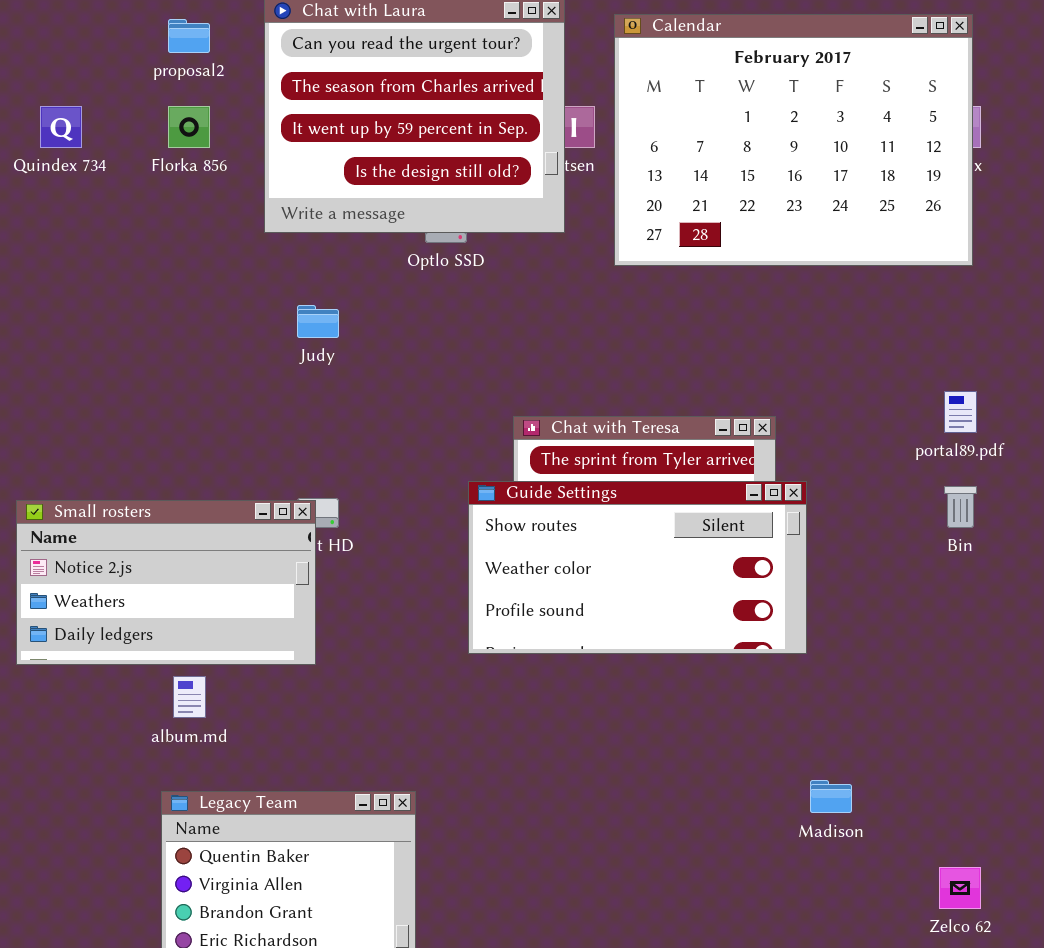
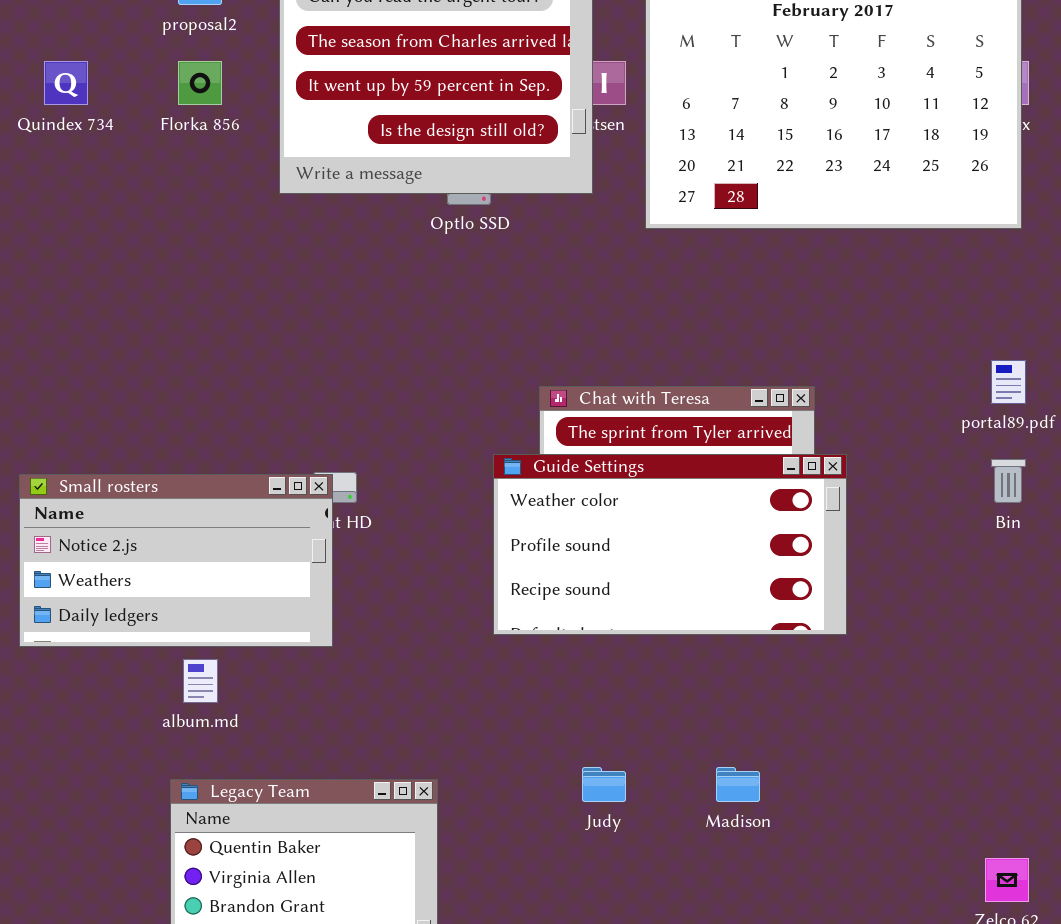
Judy: [297,305,339,338] -> [582,767,626,802], moved
Guide Settings: [468,481,807,654] -> [493,454,847,635], scrolled down 1 row
Madison: [810,780,852,813] -> [716,767,760,802], moved

